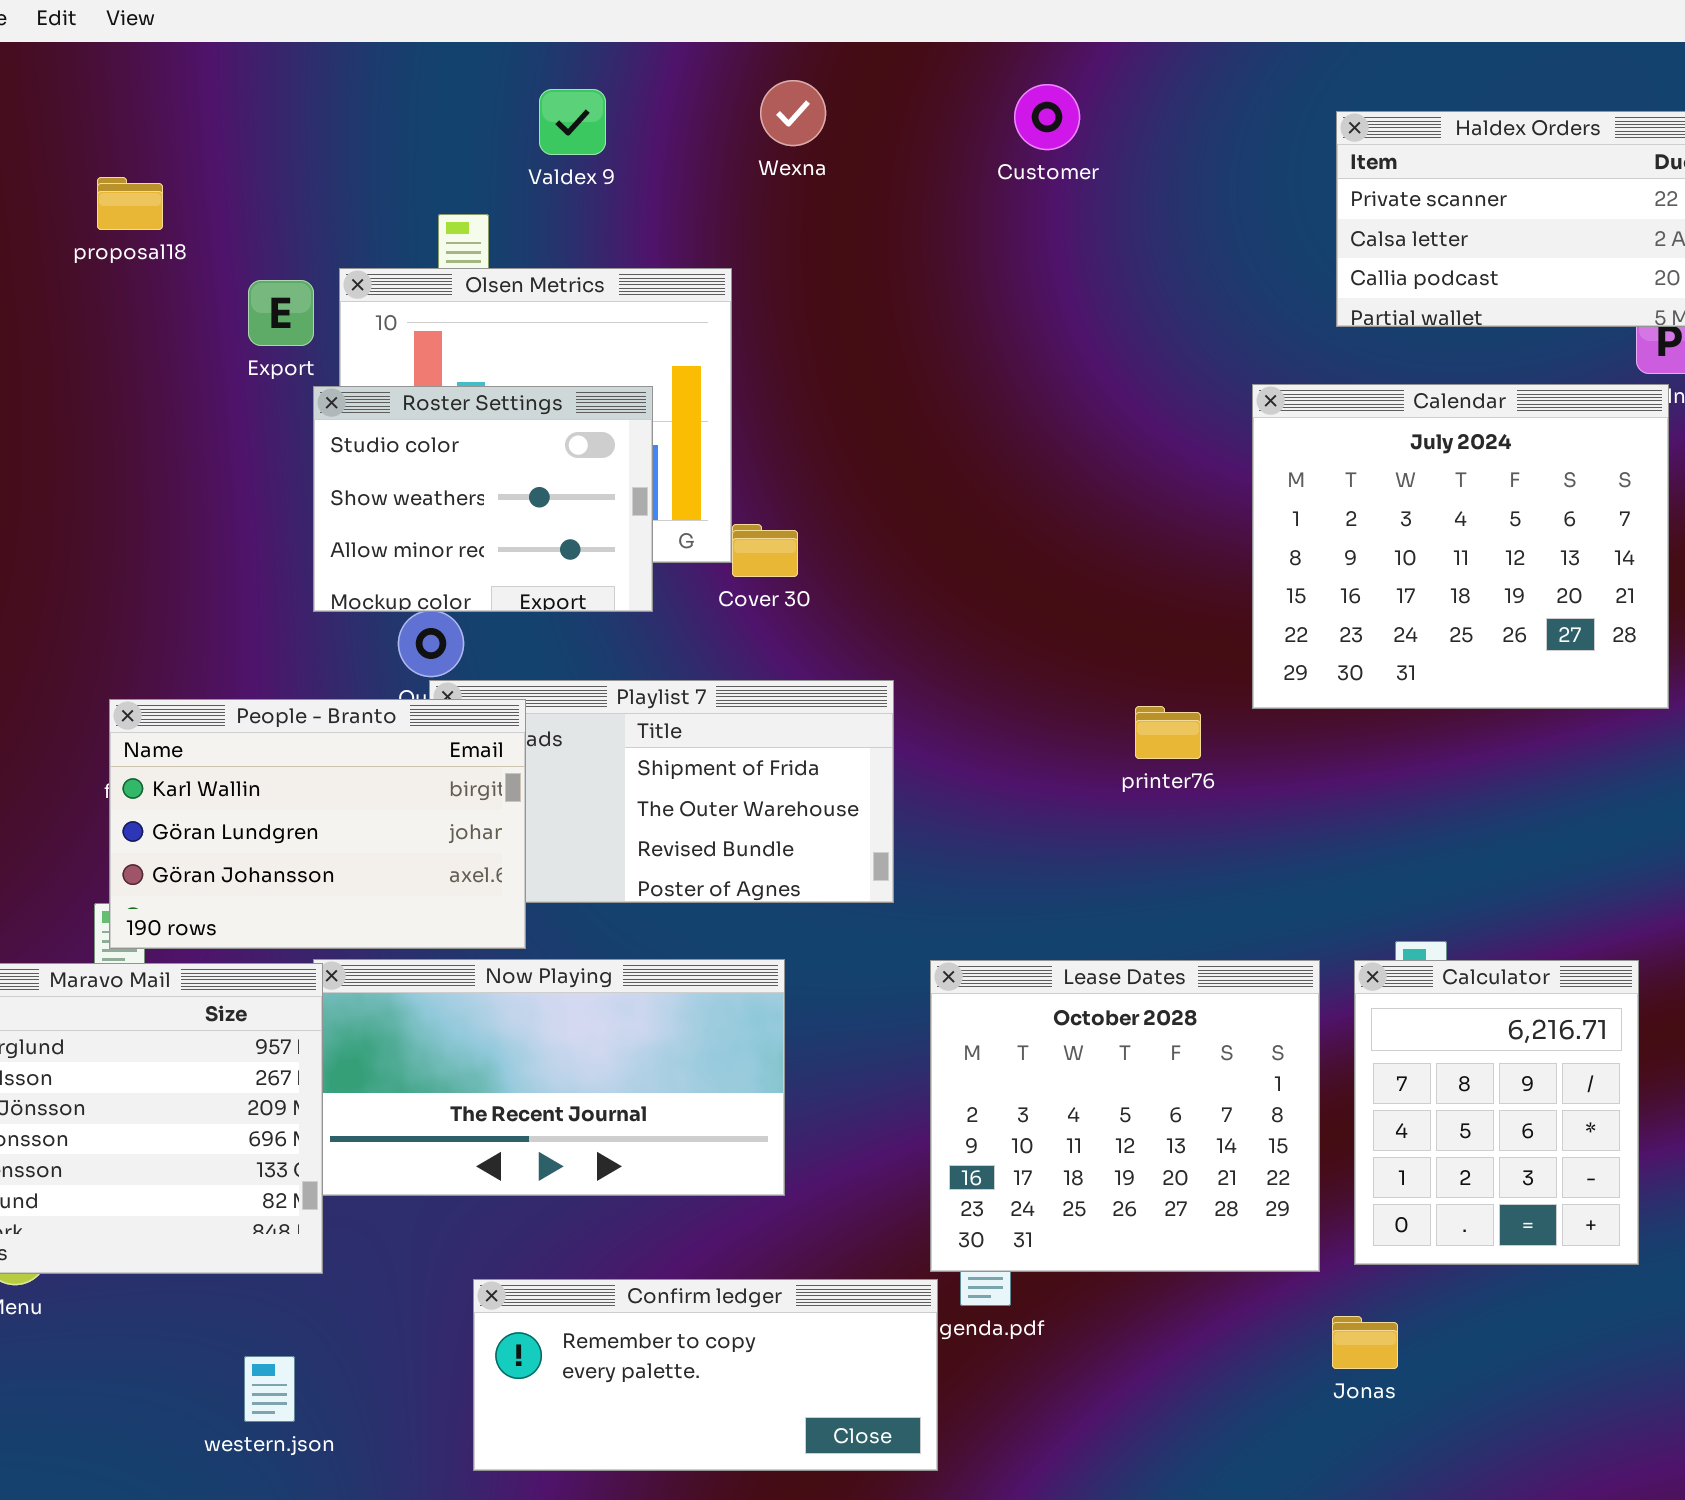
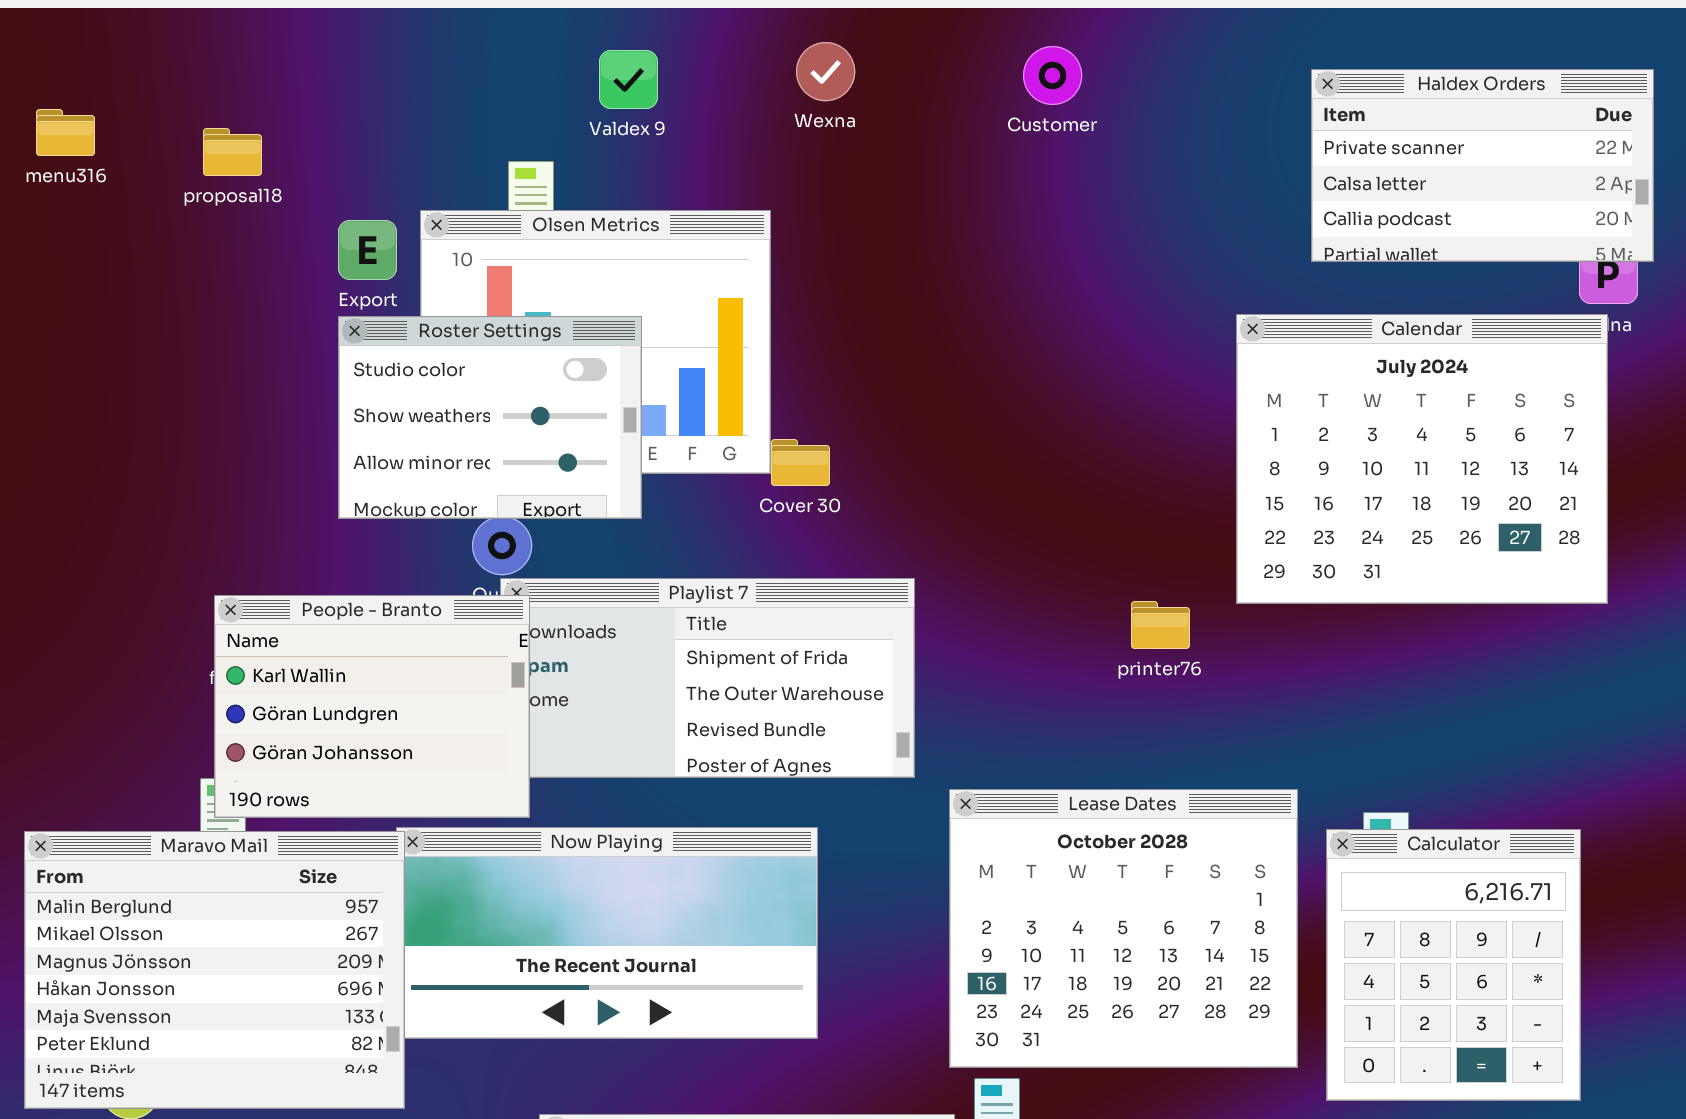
Roster Settings: [313,386,653,612] -> [338,316,642,519], moved
People - Branto: [109,699,526,949] -> [214,595,530,818], resized
Lease Dates: [930,960,1320,1272] -> [949,789,1298,1068], moved

